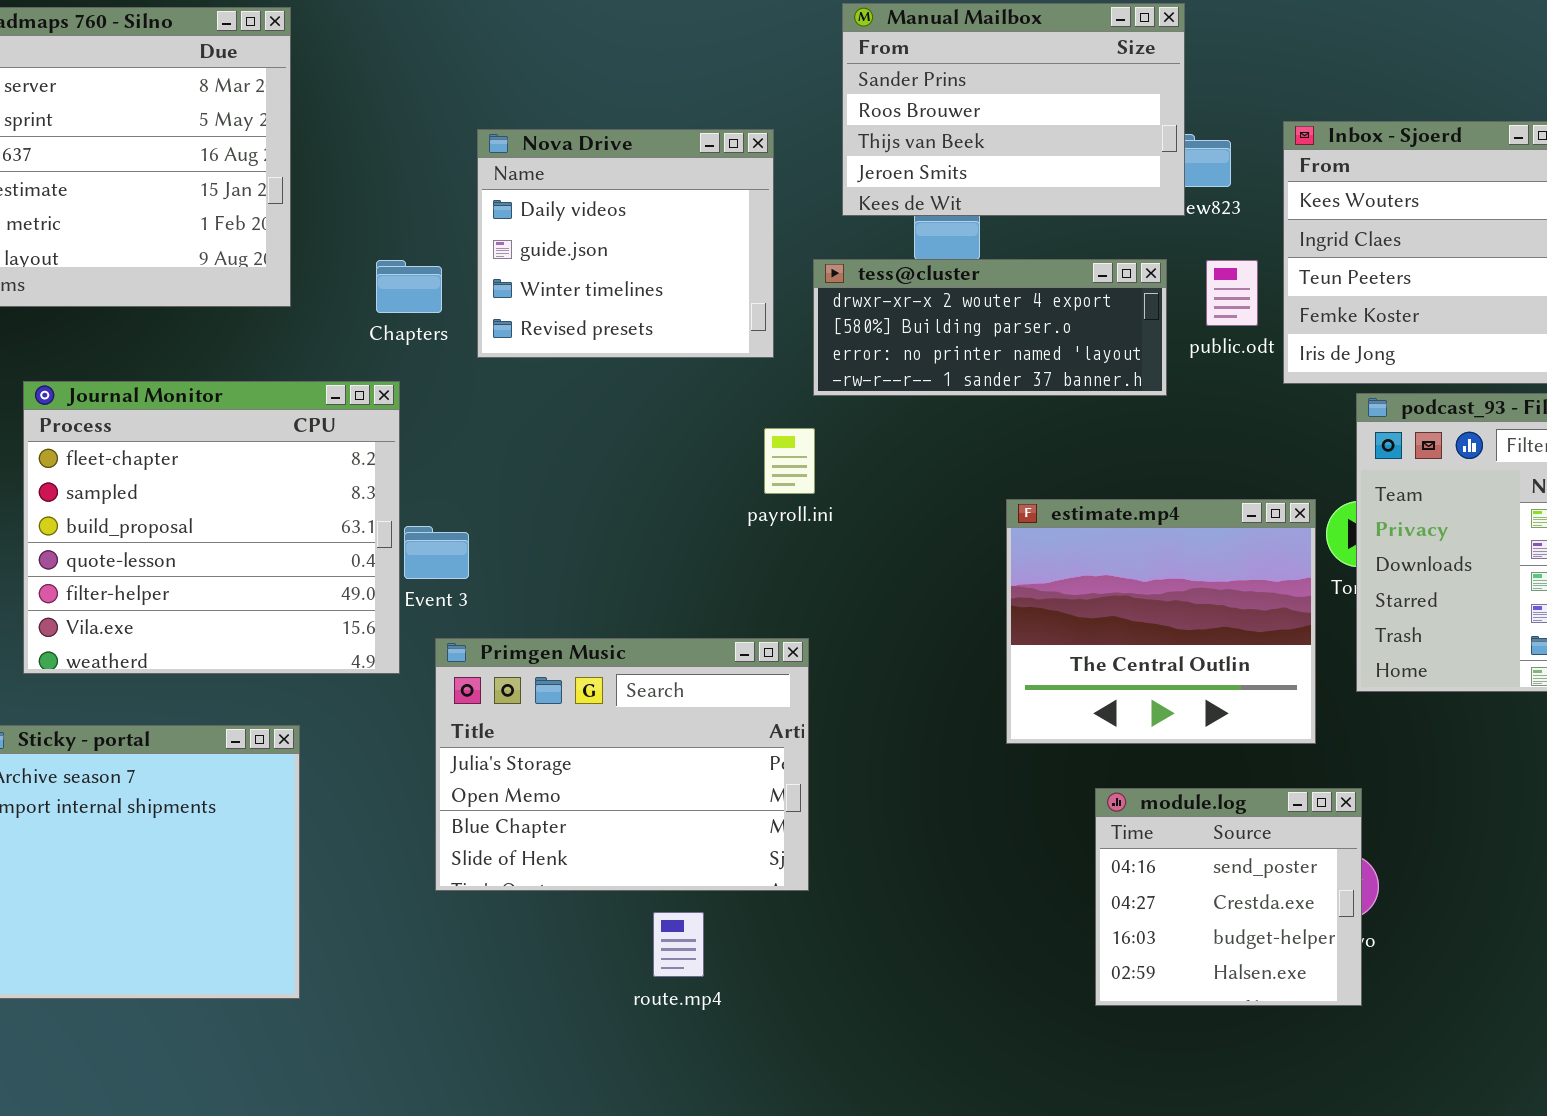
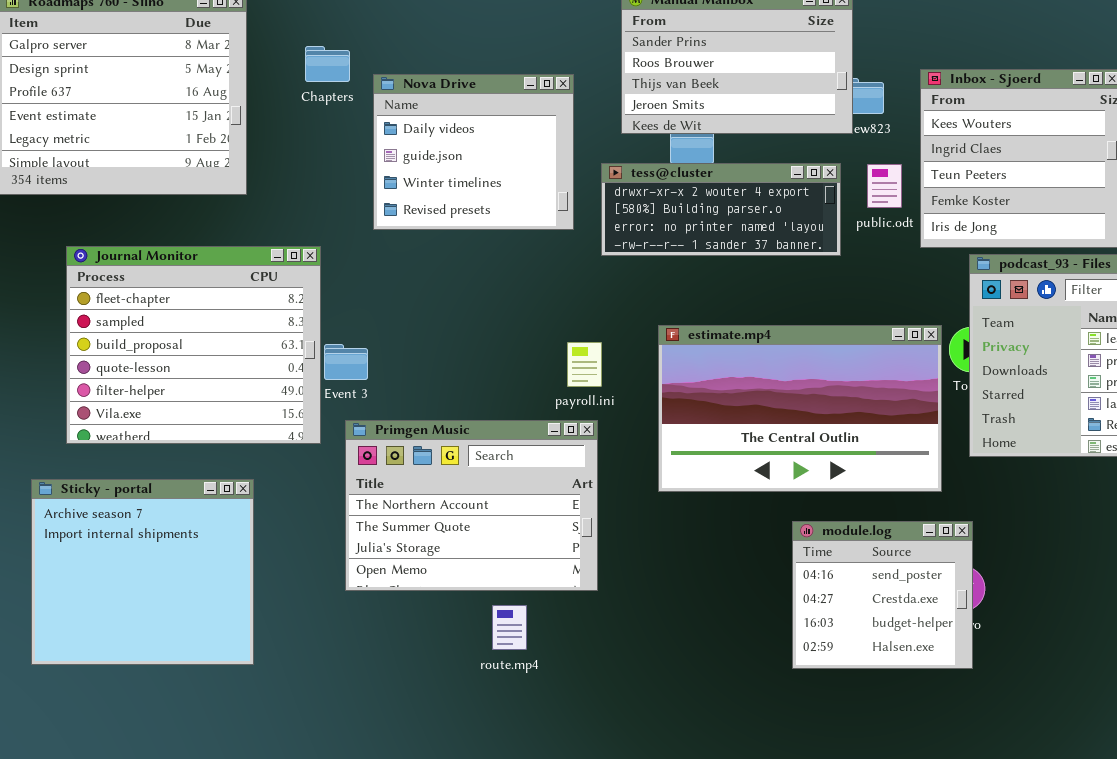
Chapters: [376,260,442,313] -> [305,46,350,82], moved
payroll.ini: [764,428,815,494] -> [567,342,602,387], moved
estimate.mp4: [1006,499,1316,744] -> [658,325,942,492], resized
Primgen Music: [435,638,809,891] -> [345,420,598,591], scrolled up 2 rows

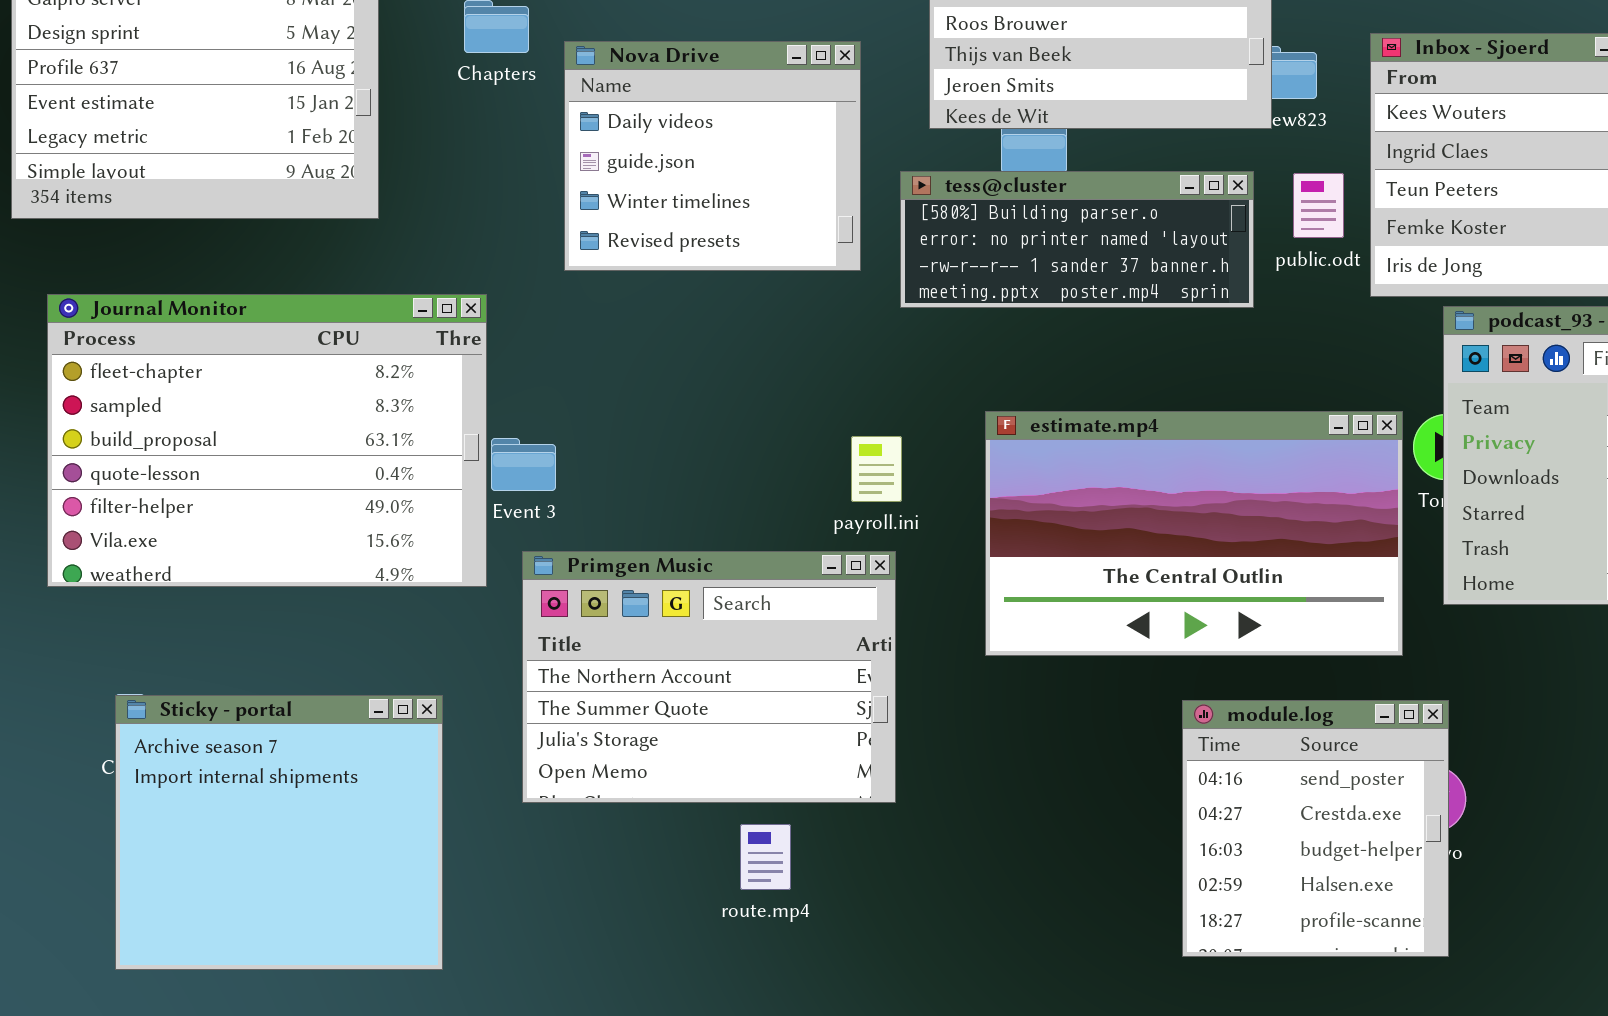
tess@cluster: [601,163,841,256] -> [900,171,1254,308], scrolled down 1 row
Journal Monitor: [66,246,321,444] -> [47,294,487,587], resized
Sticky - portal: [31,479,254,665] -> [115,695,443,970], moved
module.log: [792,521,973,669] -> [1182,700,1449,957], resized

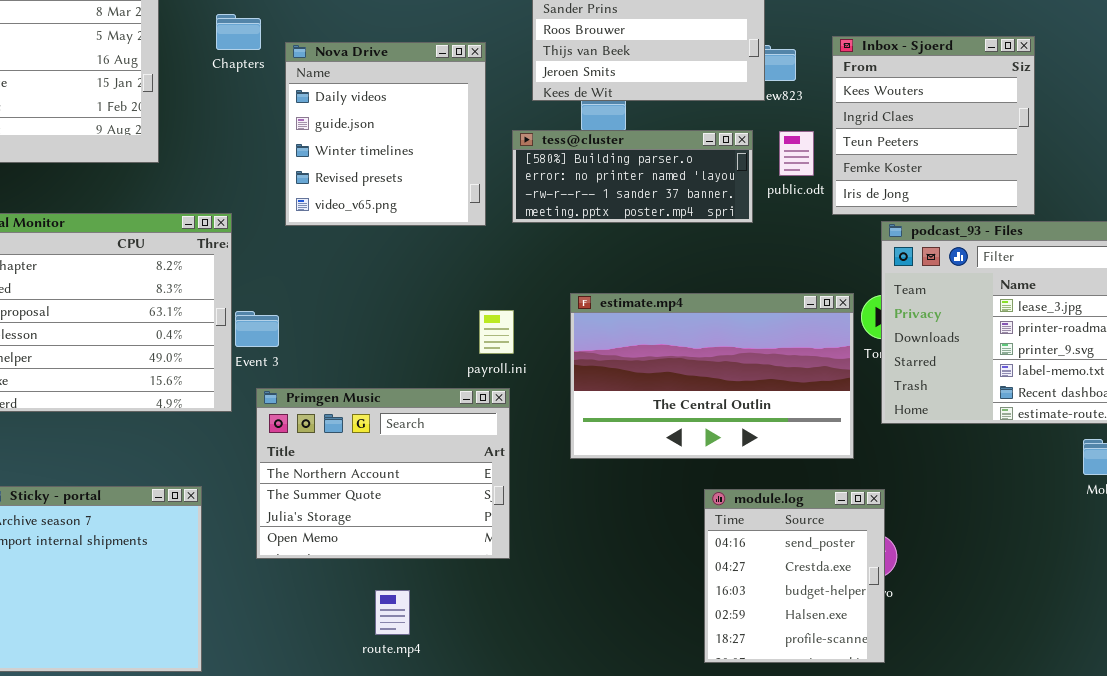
Nova Drive: [564,41,861,271] -> [285,42,486,226], resized
route.mp4: [740,824,791,890] -> [375,590,410,635], moved

